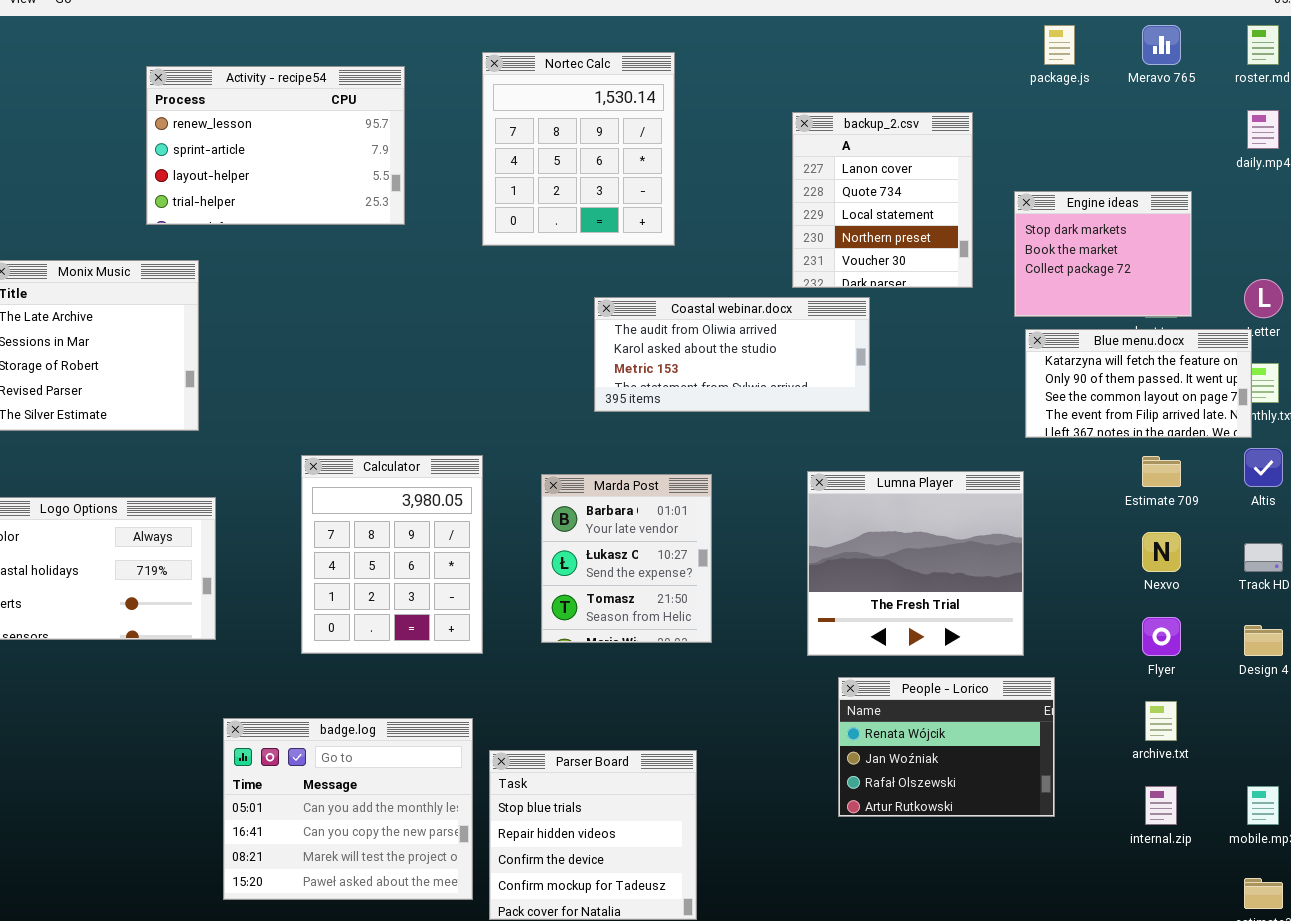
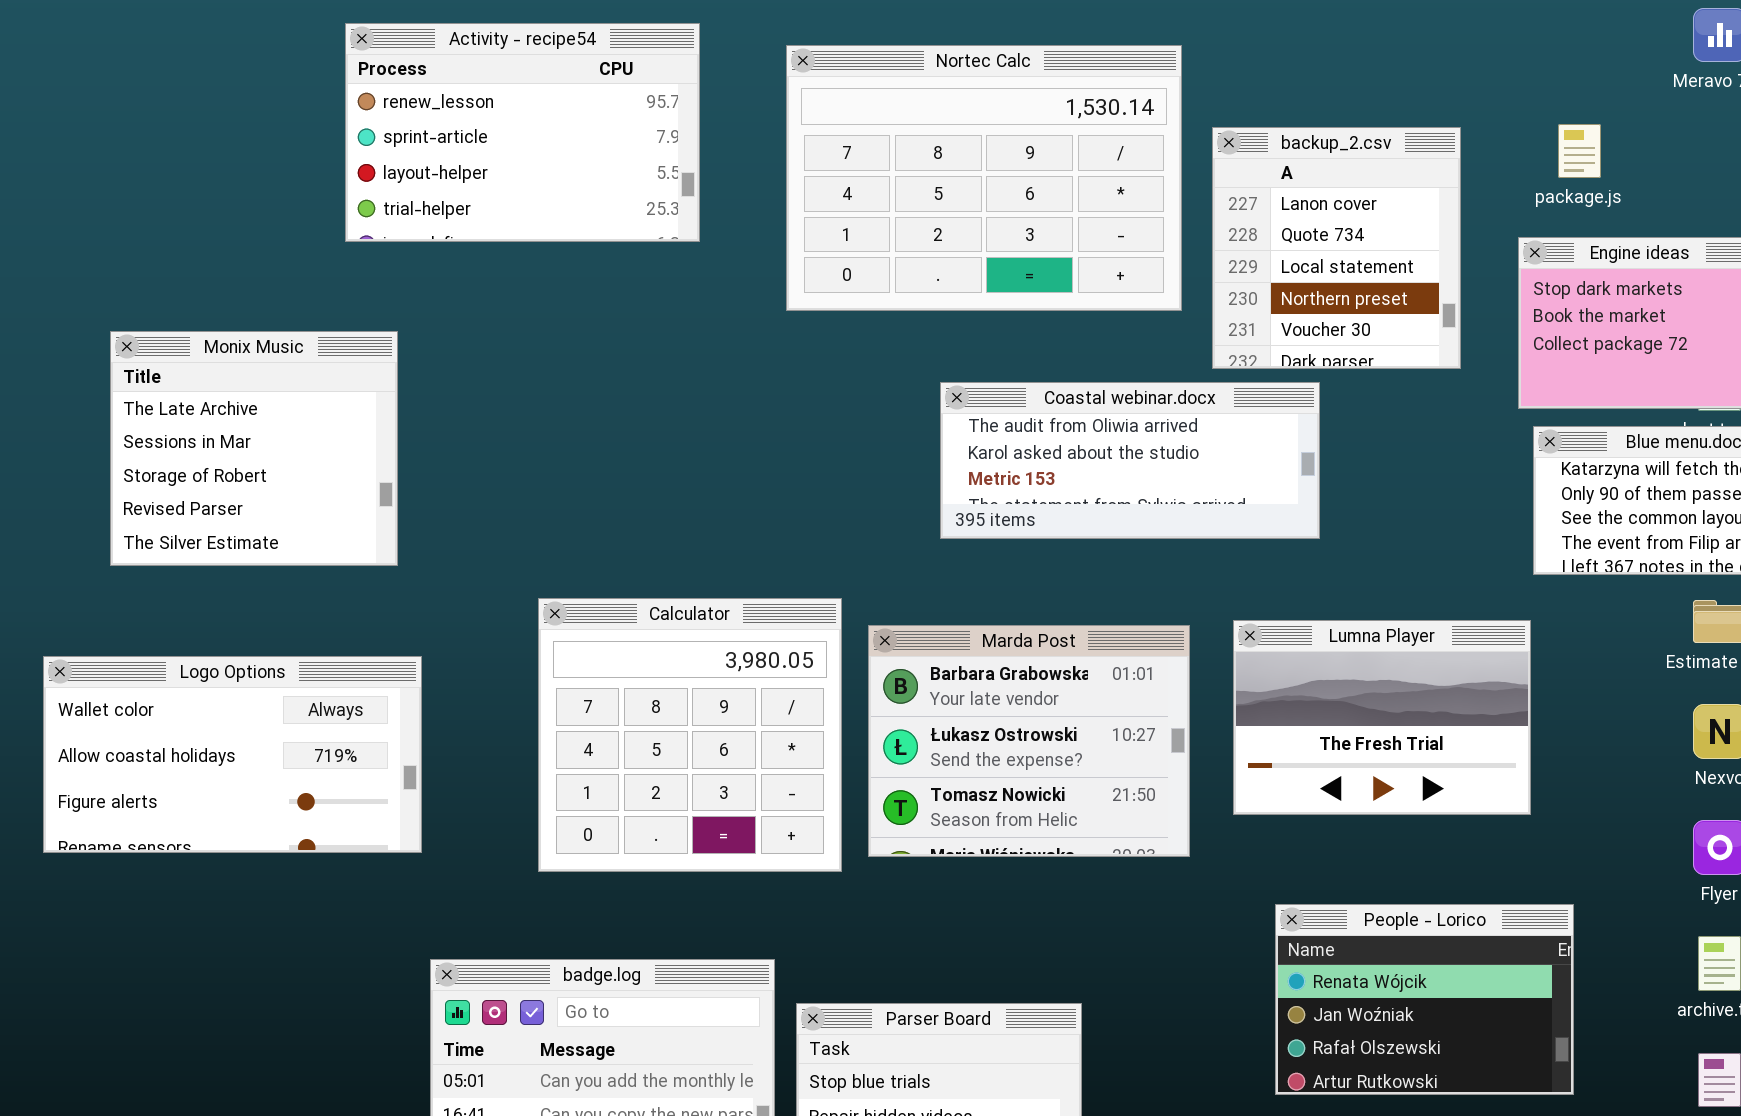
package.js: [1044,25,1075,65] -> [1558,124,1601,178], moved
Nortec Calc: [482,52,675,246] -> [786,45,1182,311], resized
Activity - recipe54: [146,66,405,225] -> [345,23,700,242], moved
Calculator: [301,455,483,654] -> [538,598,842,872], resized
Lumna Player: [807,471,1024,656] -> [1233,620,1531,815], resized
Marda Post: [541,474,712,643] -> [868,625,1190,857], resized

